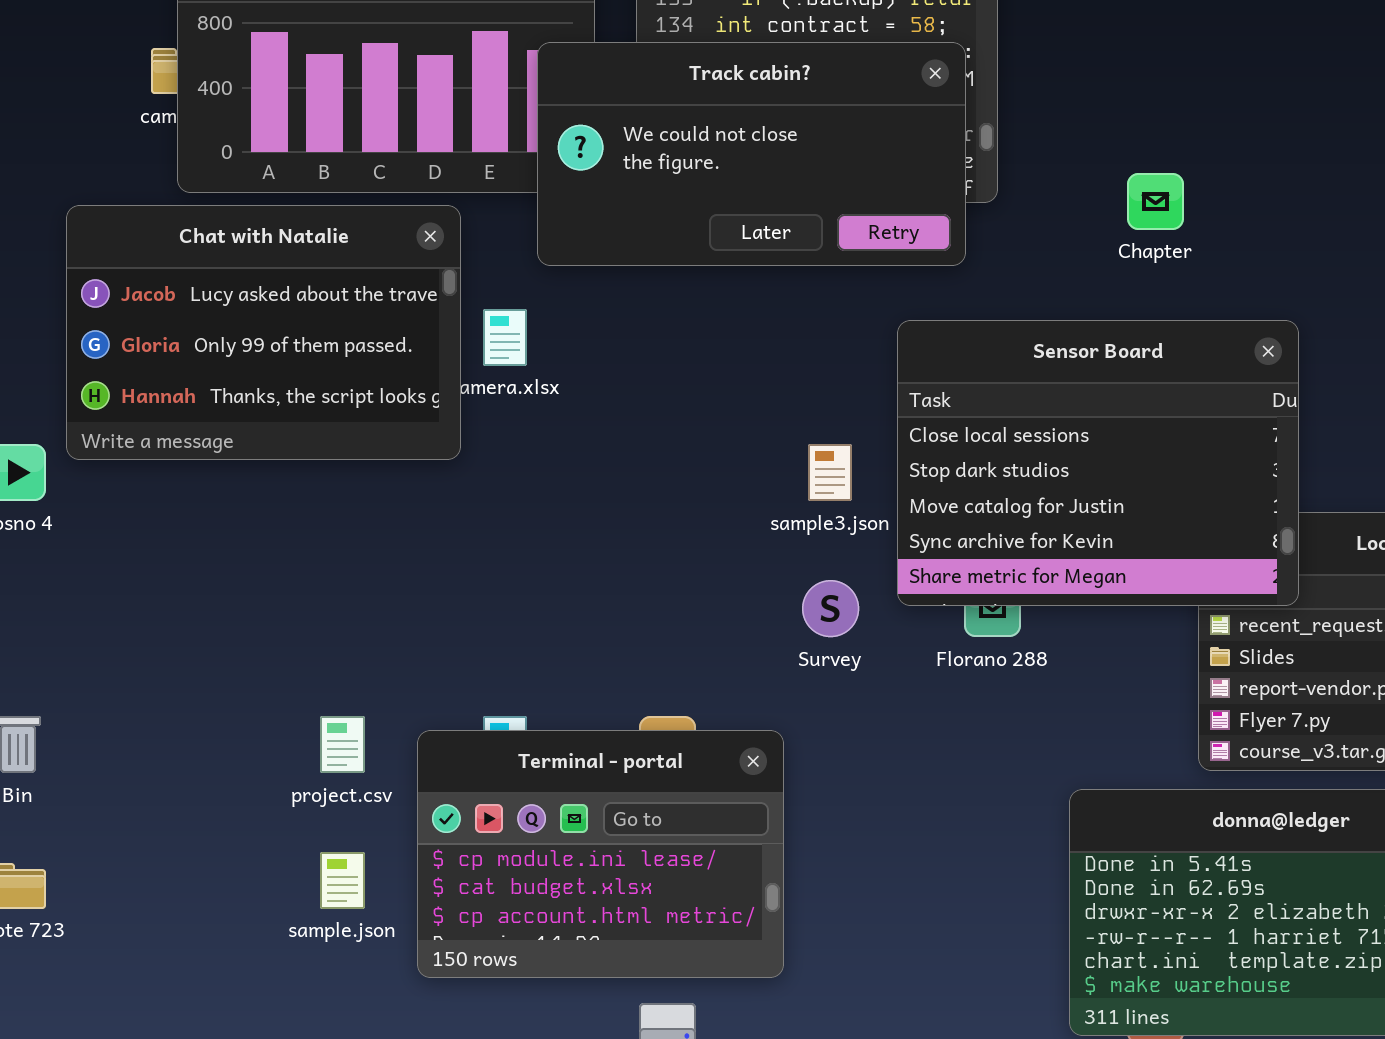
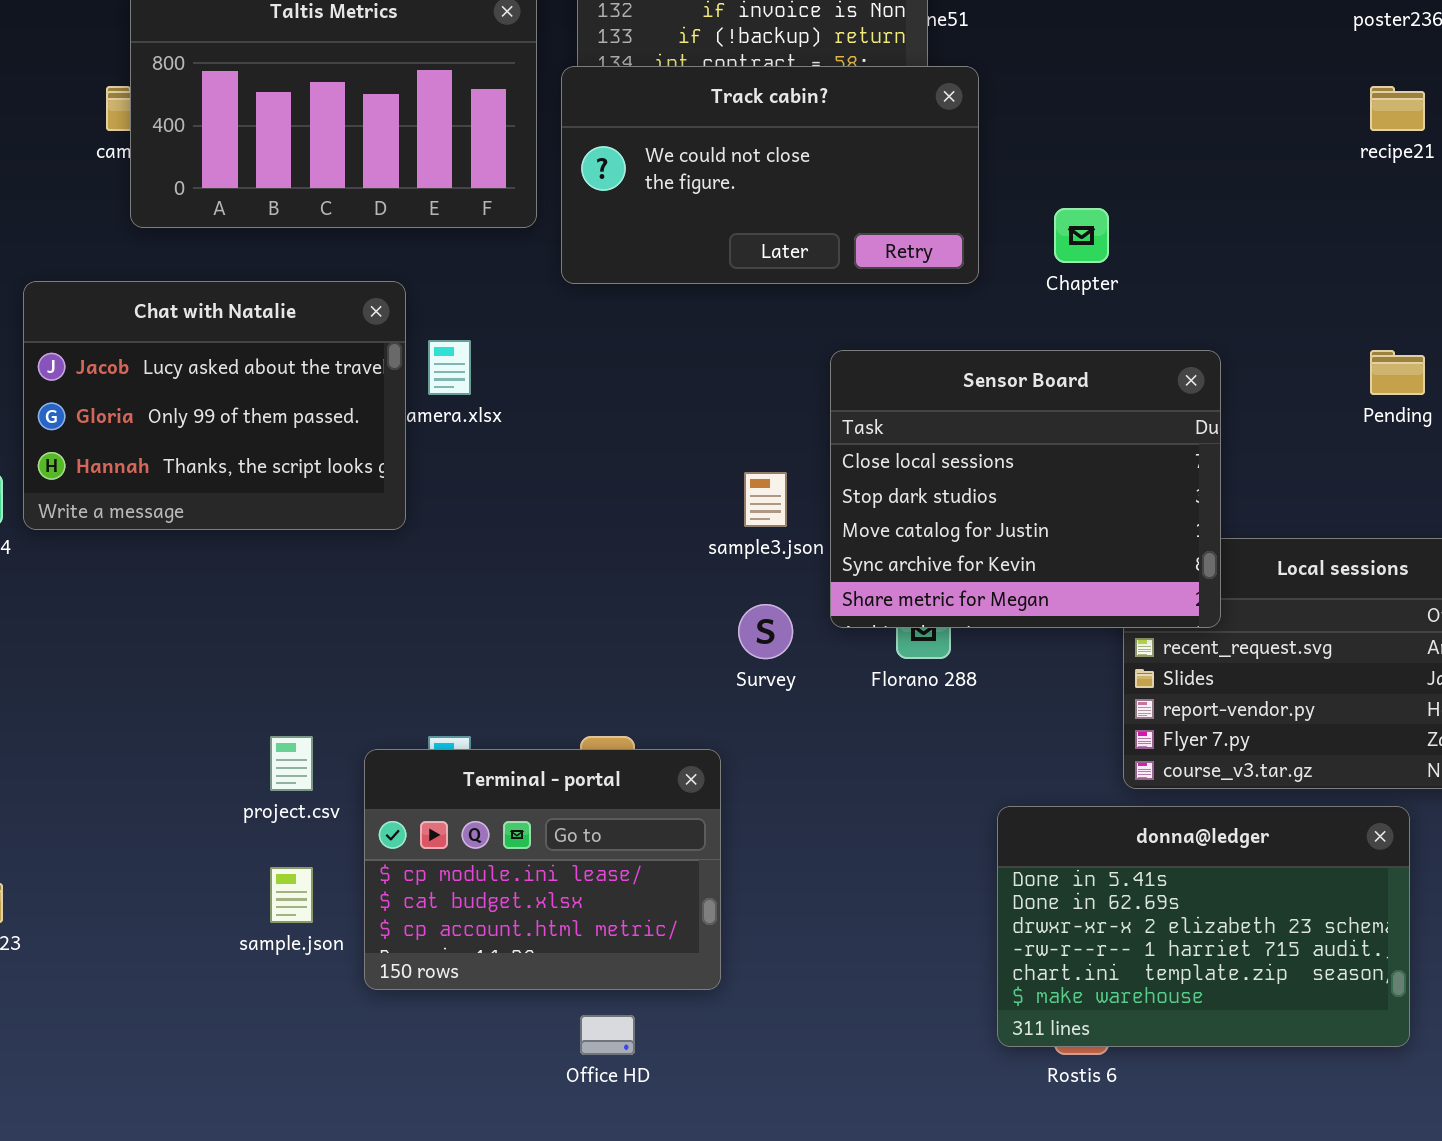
Track cabin?: [537,42,966,266] -> [561,66,979,284], moved
Chat with Natalie: [66,205,461,460] -> [23,281,406,530], moved

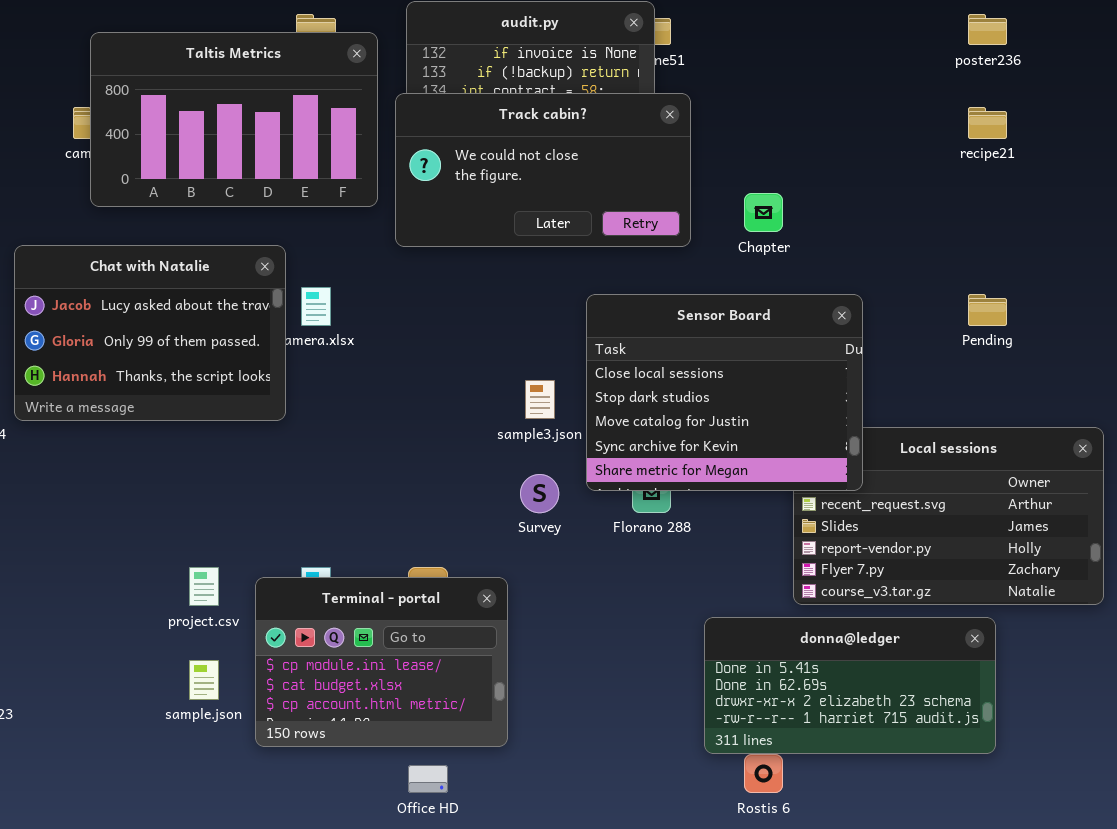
donna@ledger: [997,806,1410,1047] -> [704,617,996,754], resized

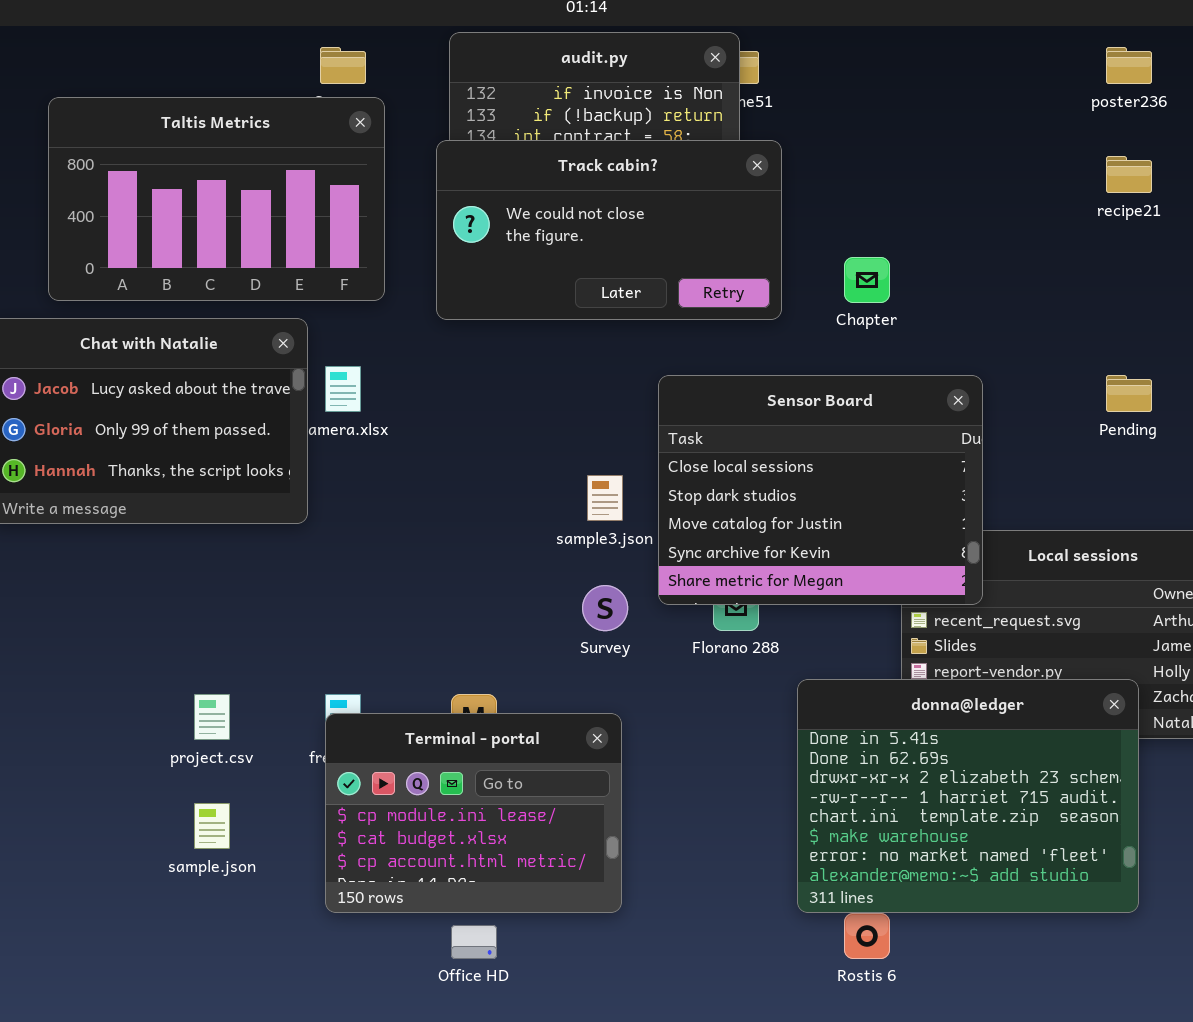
Taltis Metrics: [90,32,378,207] -> [48,97,385,301], moved
Terminal - portal: [255,577,508,747] -> [325,713,622,913], moved
donna@ledger: [704,617,996,754] -> [797,679,1139,913], resized

